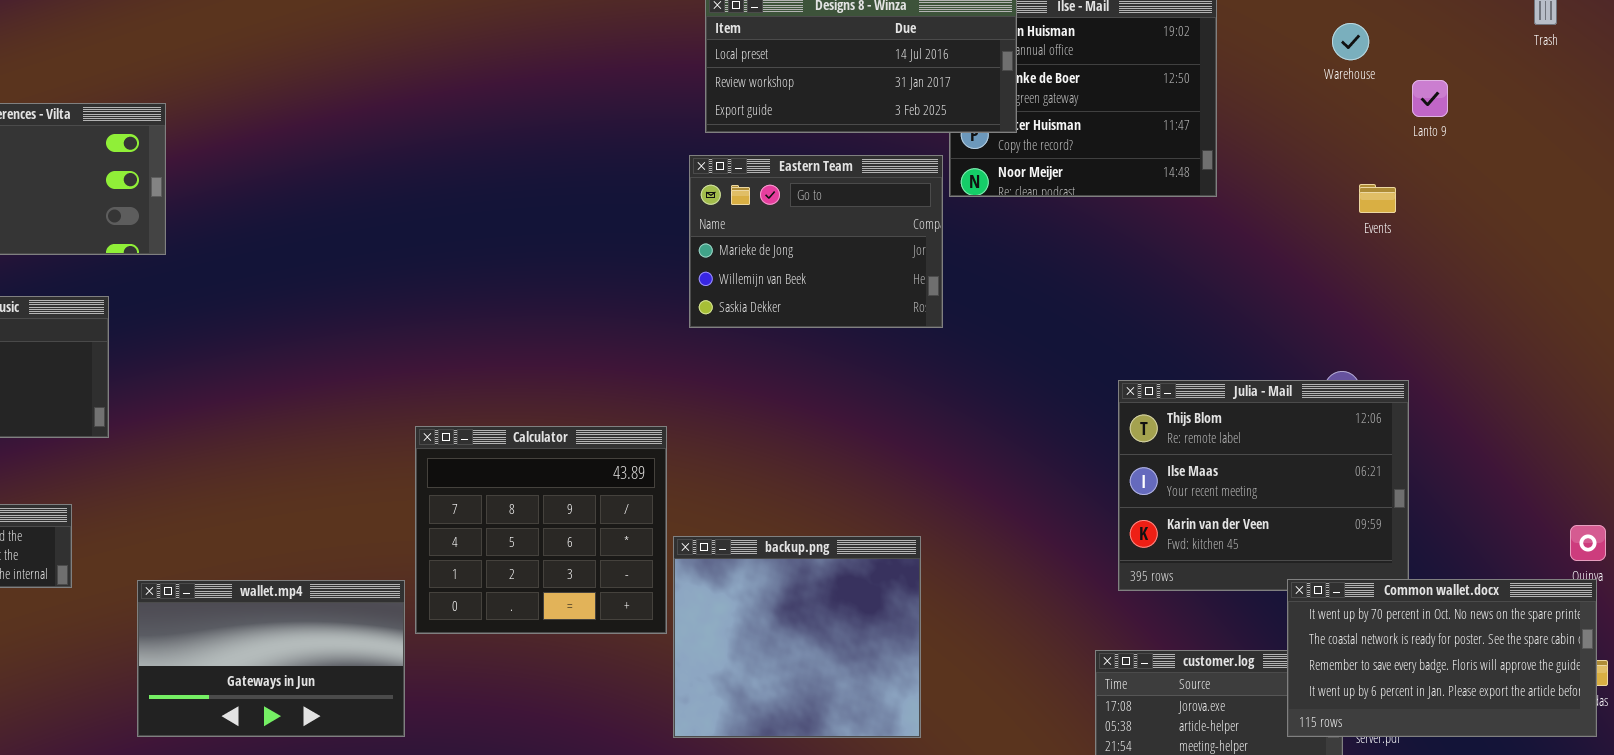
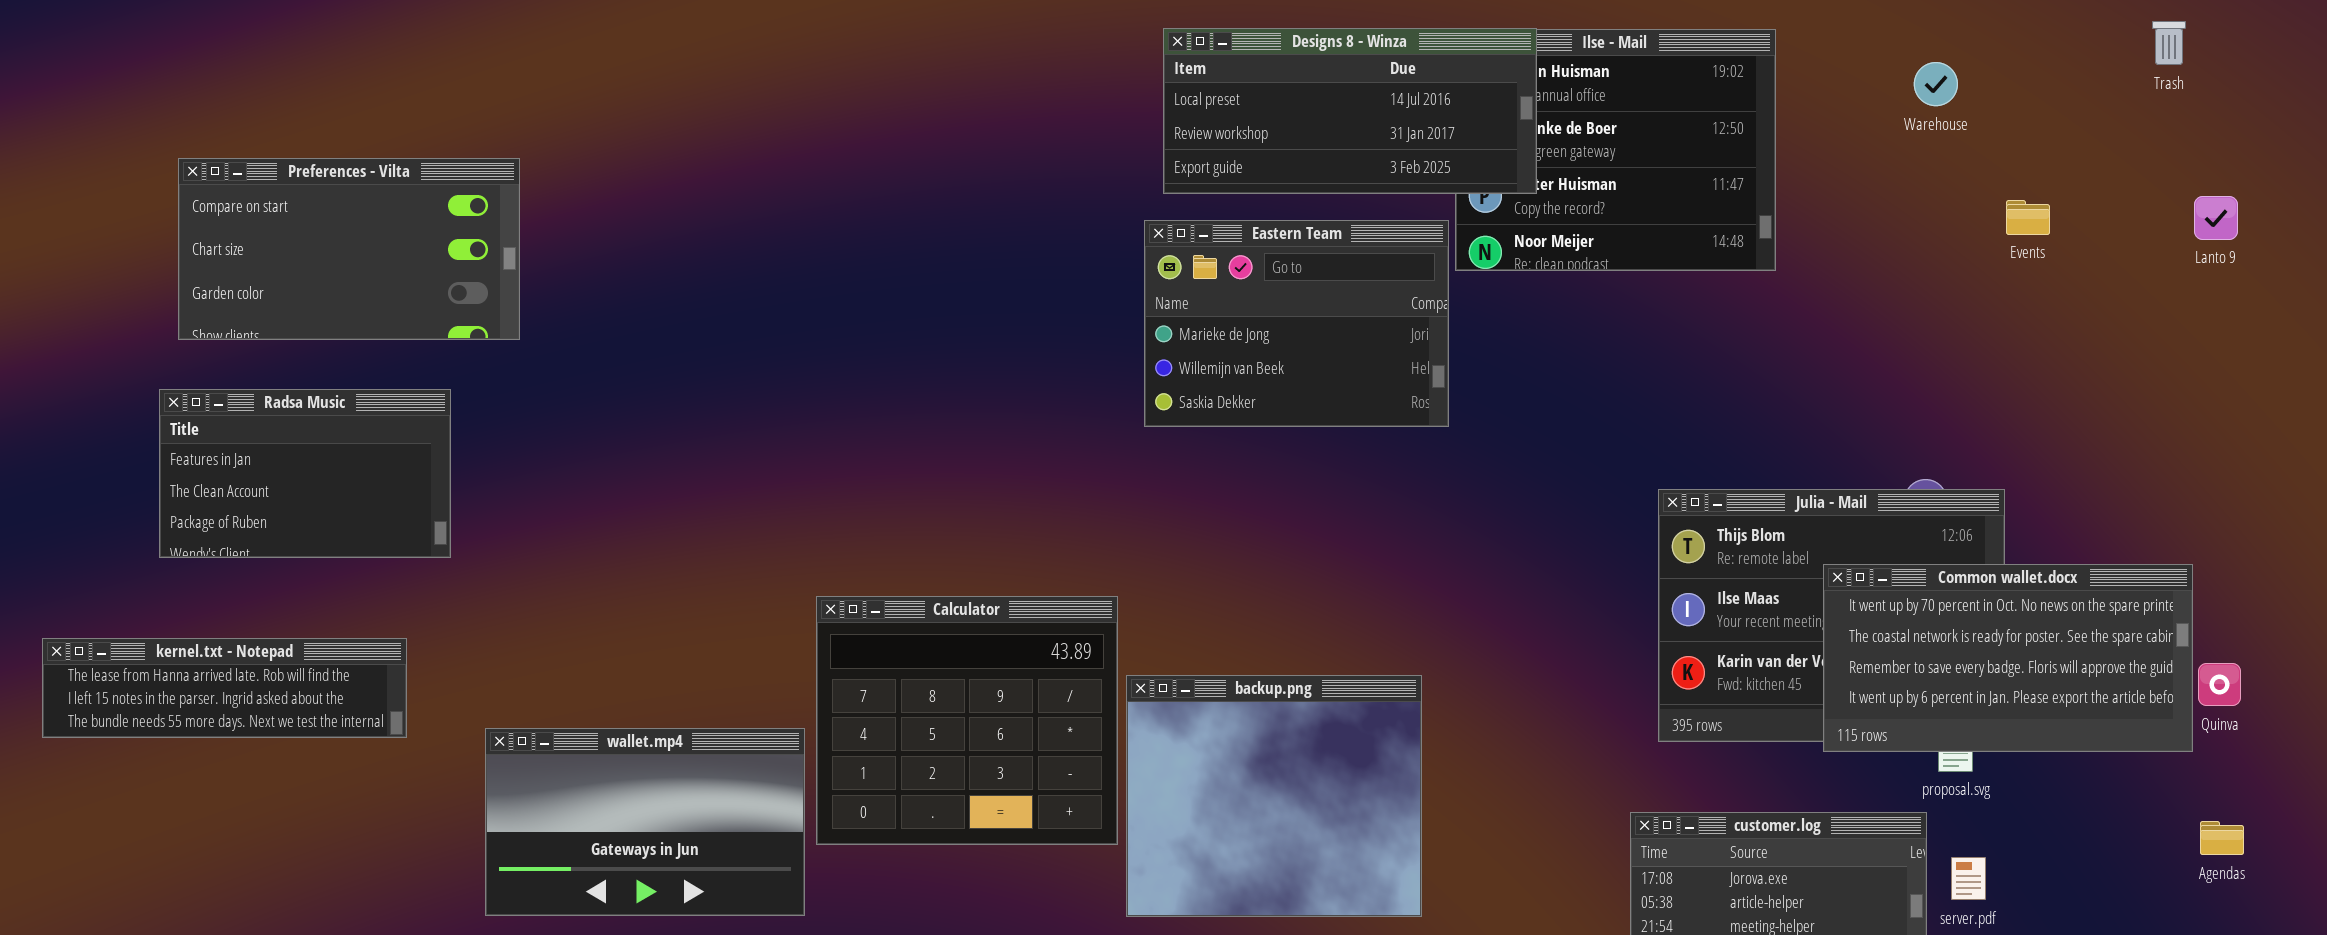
Lanto 9: [1412,80,1448,117] -> [2194,196,2238,240], moved
Events: [1359,184,1396,213] -> [2006,200,2050,235], moved
Calculator: [415,426,667,634] -> [816,596,1118,845], moved
Common wallet.docx: [1287,579,1597,737] -> [1823,564,2193,752], moved

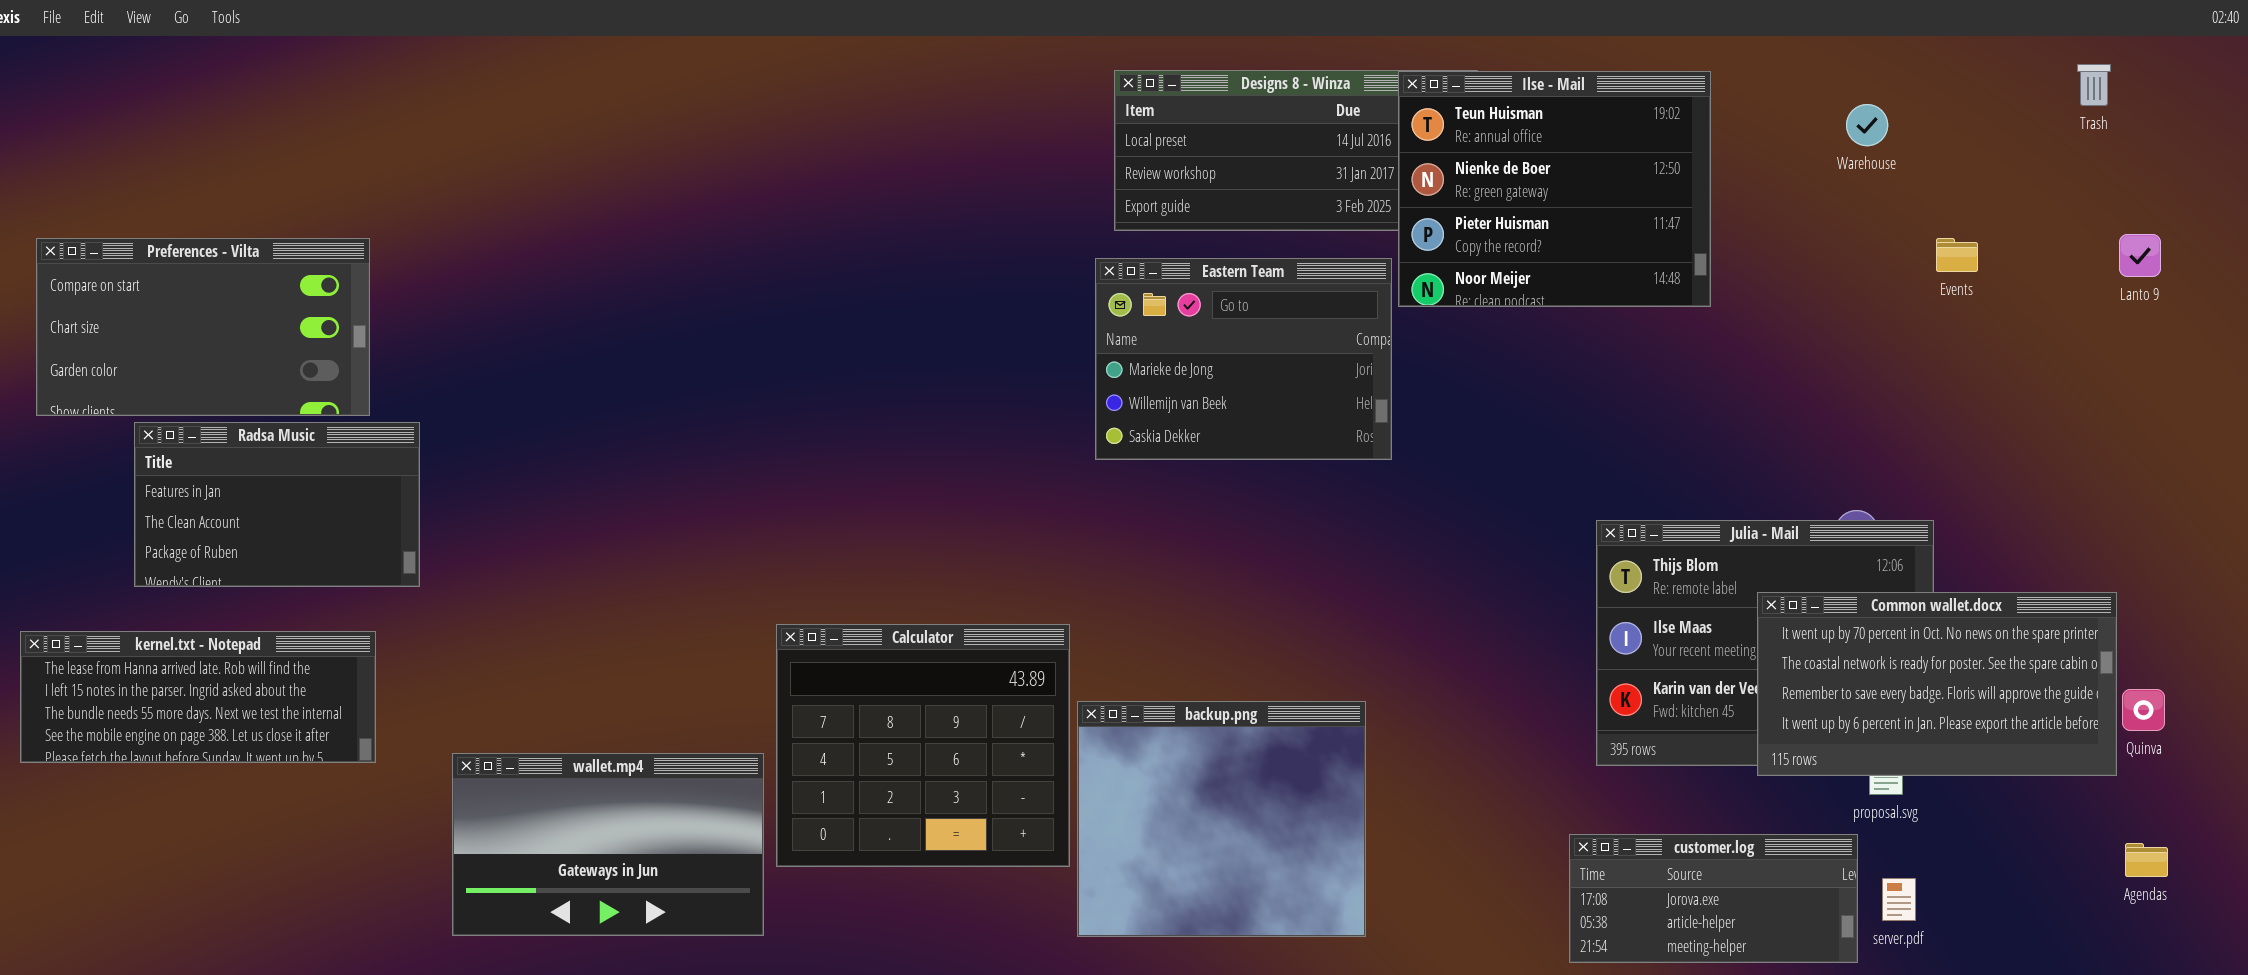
Ilse - Mail: [1455,29,1776,271] -> [1398,71,1711,307], raised
Preferences - Vilta: [178,158,520,340] -> [36,238,370,416], moved
kernel.txt - Notepad: [42,638,407,738] -> [20,631,376,763], resized

